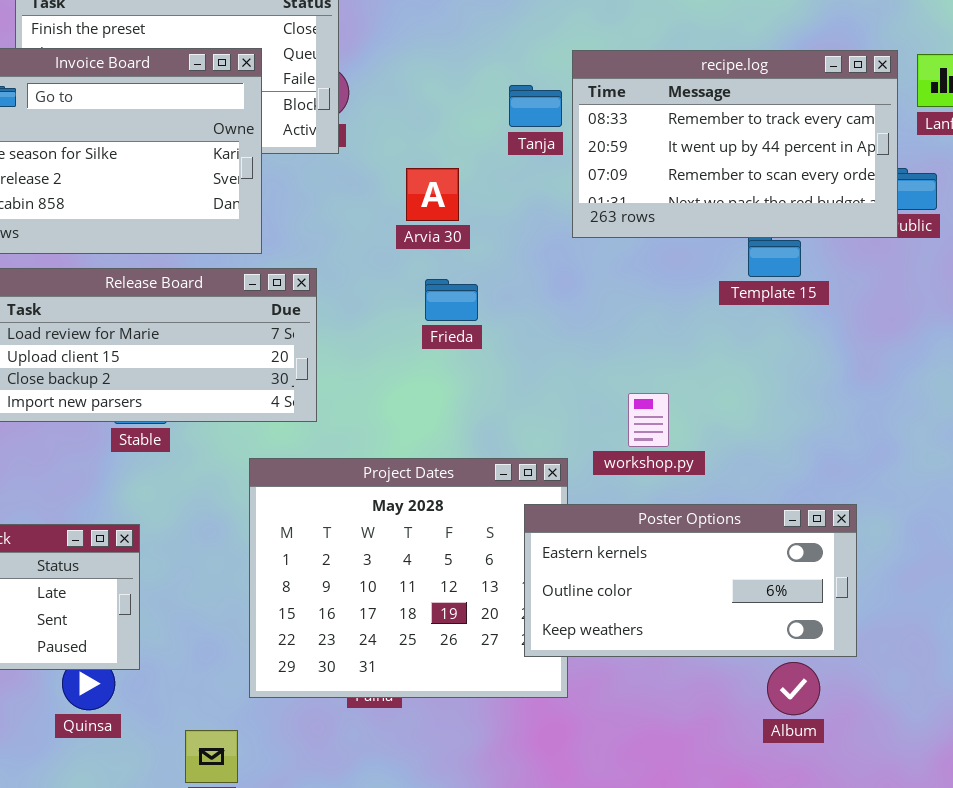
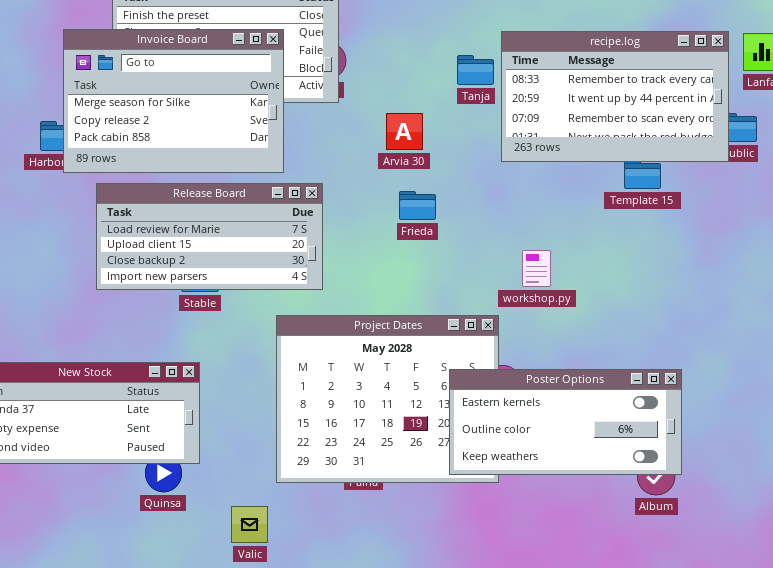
workshop.py: [628,393,669,447] -> [522,250,551,287], moved
Poster Options: [524,504,857,657] -> [449,369,682,475], moved

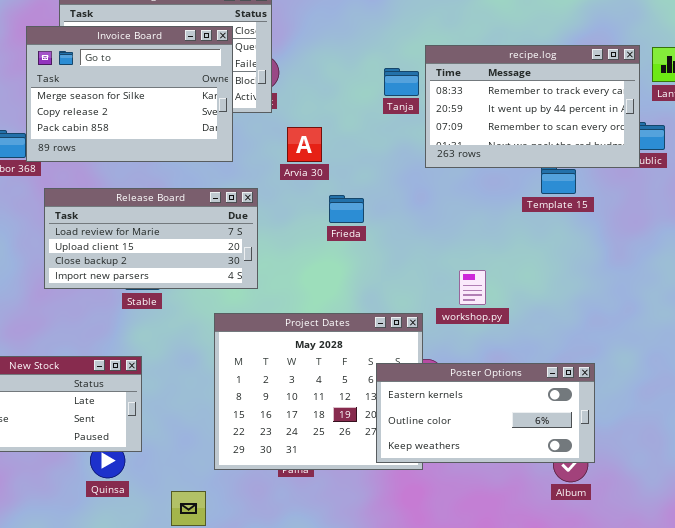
Invoice Board: [63,29,284,173] -> [26,26,233,162], moved
Arvia 30: [386,113,423,150] -> [287,127,322,162], moved
workshop.py: [522,250,551,287] -> [459,270,486,305], moved

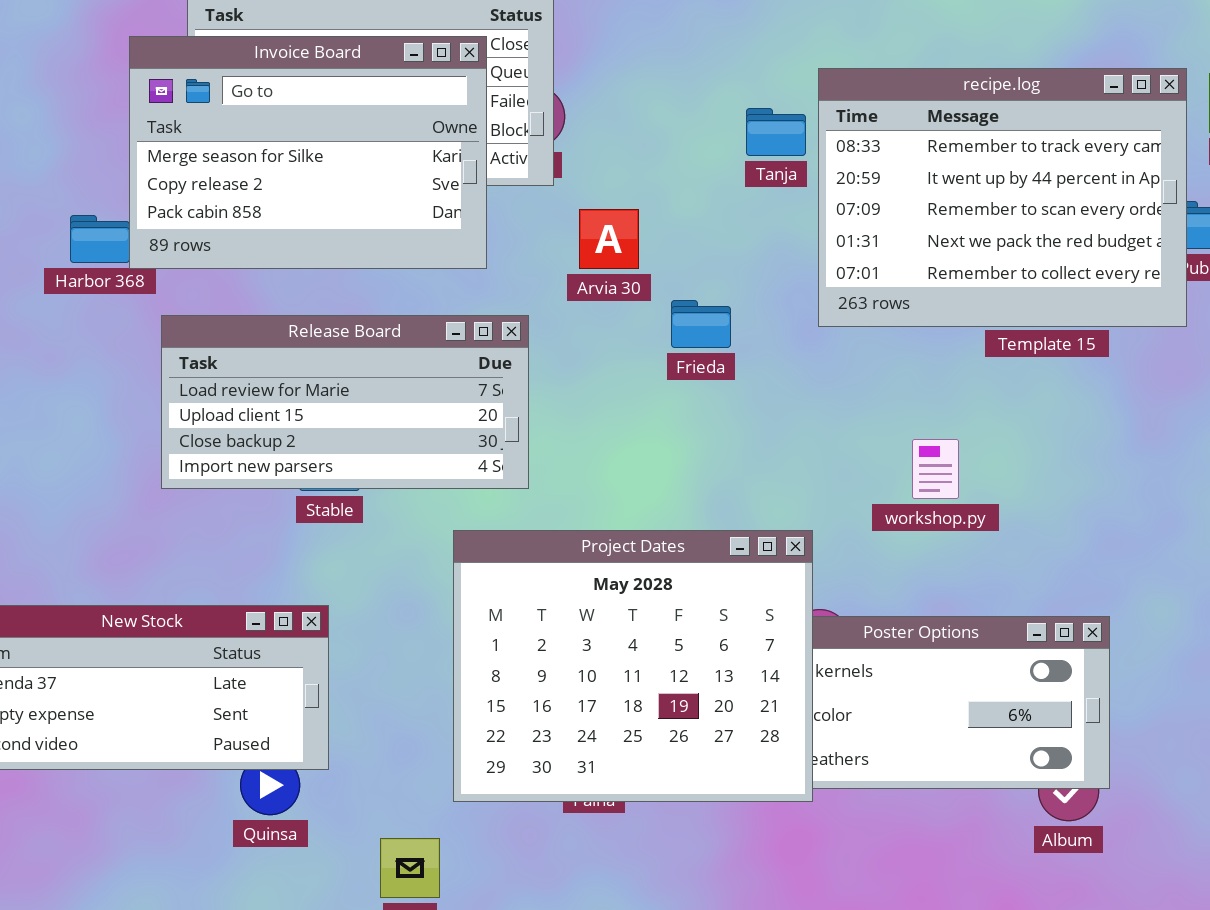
recipe.log: [425,45,640,168] -> [818,68,1187,327], resized
Frieda: [329,195,364,223] -> [671,300,731,348], moved
workshop.py: [459,270,486,305] -> [912,439,959,499], moved
Project Dates: [214,313,423,470] -> [453,530,813,802], raised

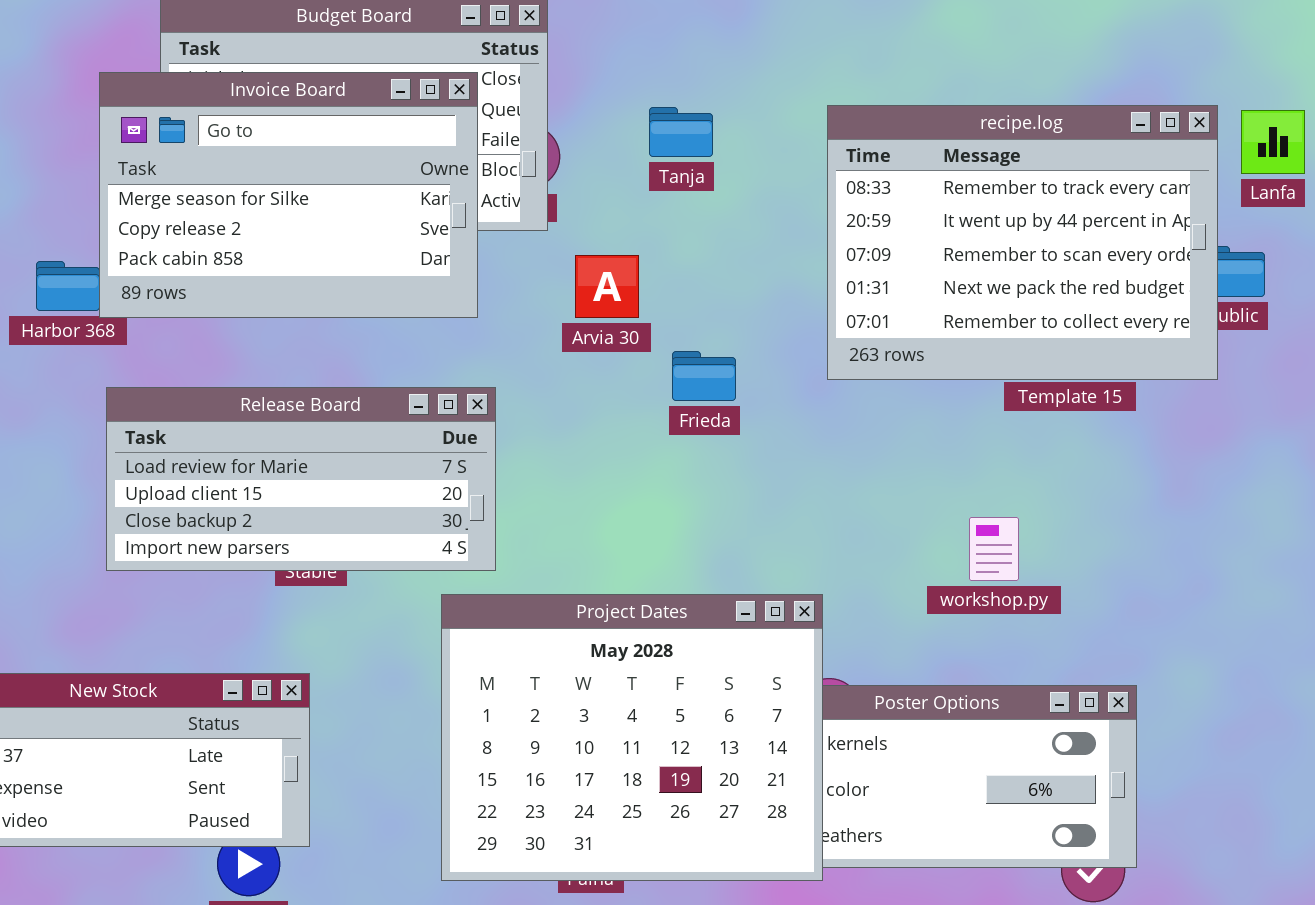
Tanja: [746,108,806,156] -> [649,107,713,157], moved
Release Board: [161,315,529,489] -> [106,387,496,571], moved
workshop.py: [912,439,959,499] -> [969,517,1019,581], moved

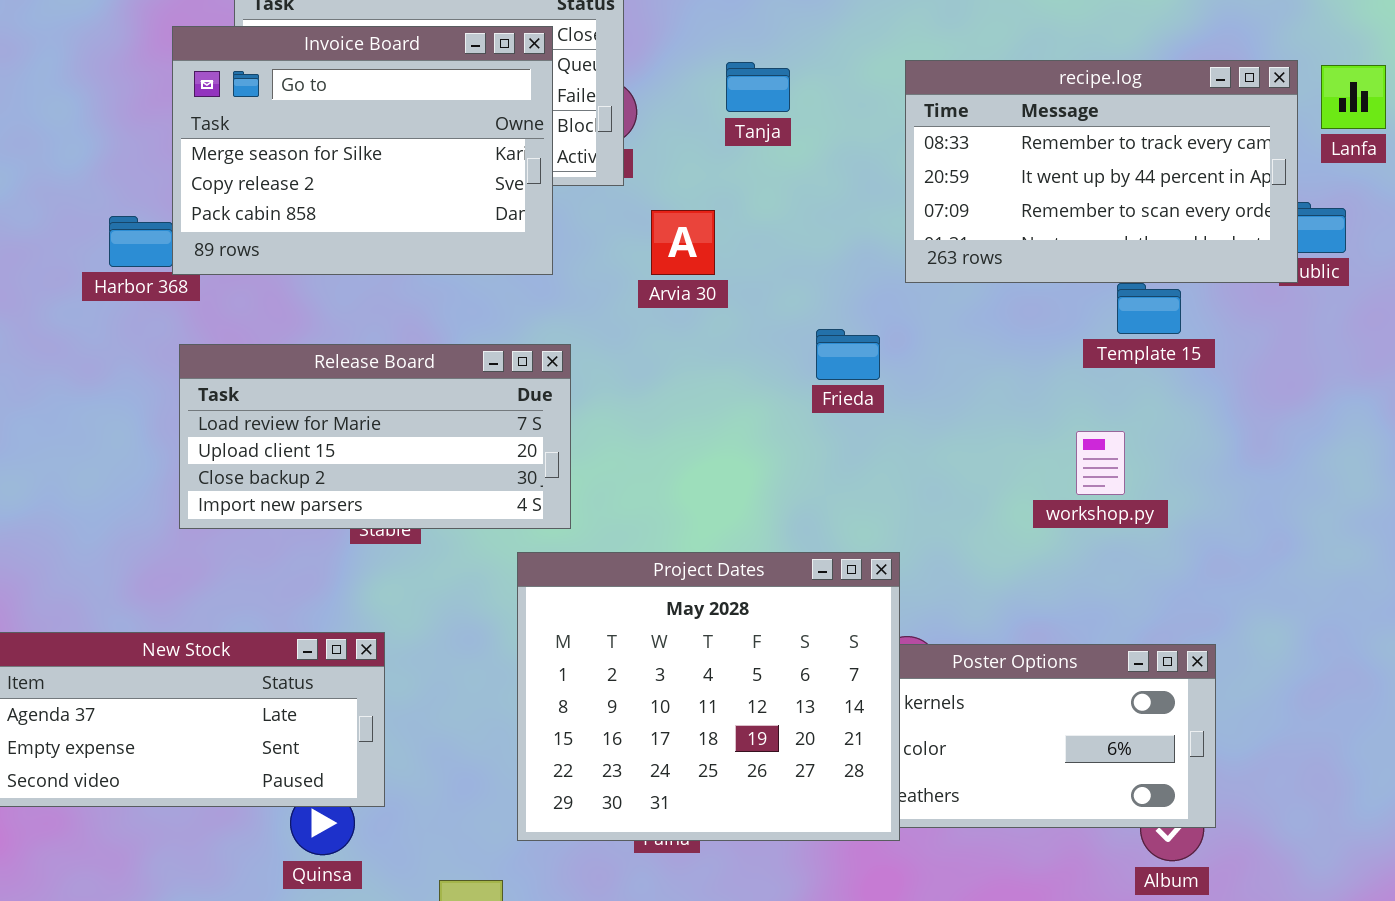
recipe.log: [827,105,1218,380] -> [905,60,1298,283], resized
Frieda: [672,351,736,401] -> [816,329,880,380], moved
workshop.py: [969,517,1019,581] -> [1076,431,1125,495], moved

